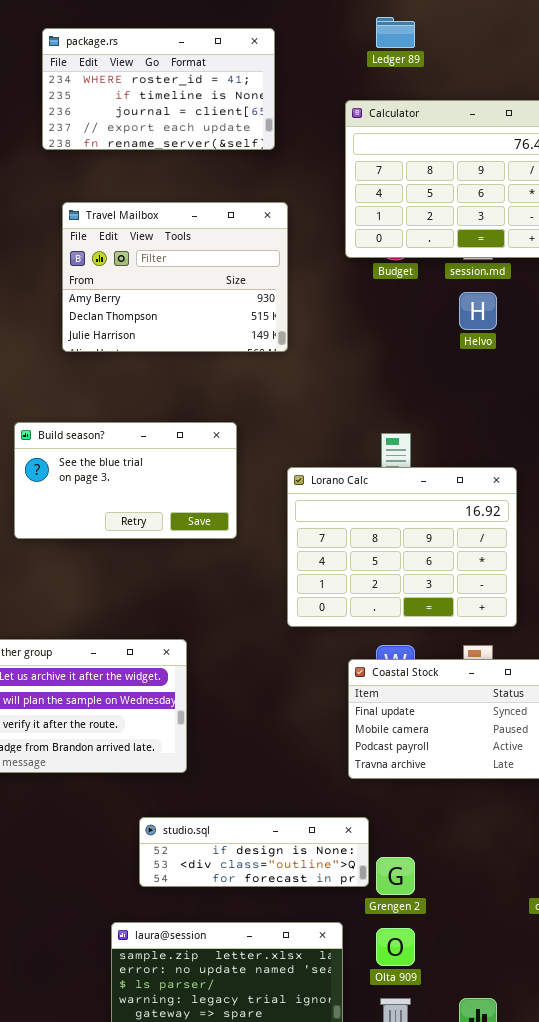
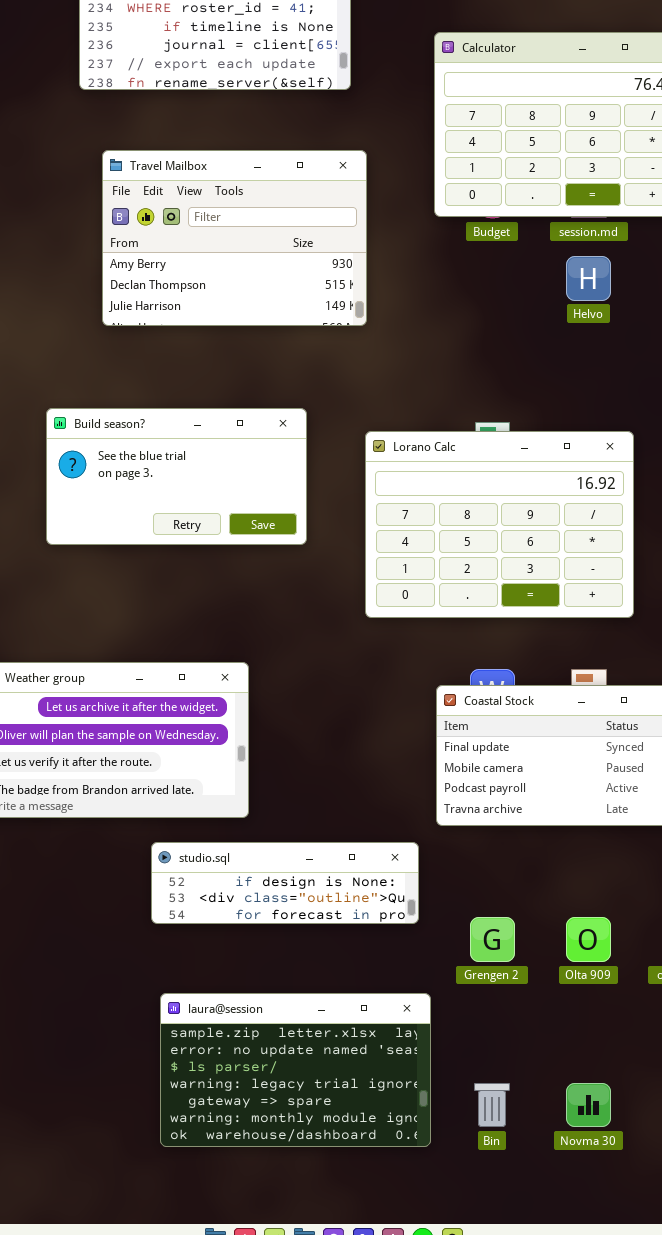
Lorano Calc: [287,467,517,627] -> [365,431,634,618], moved
studio.sql: [139,817,369,887] -> [151,842,419,924], moved
Olta 909: [376,928,415,966] -> [566,917,611,962], moved

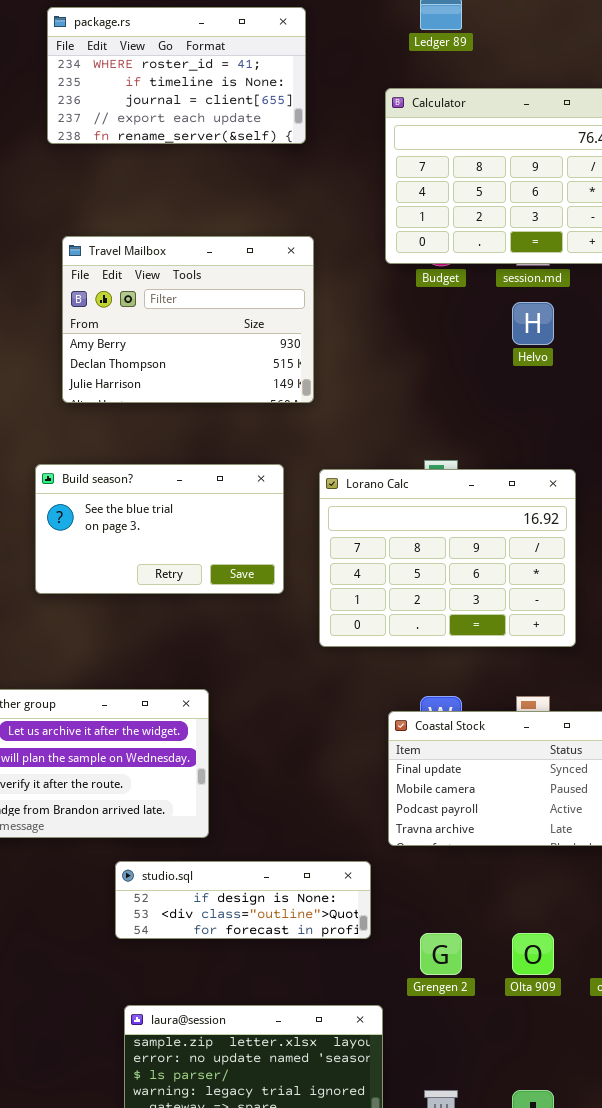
Travel Mailbox: [102,150,367,326] -> [62,236,314,403], moved
Build season?: [46,408,307,545] -> [35,464,284,594], moved

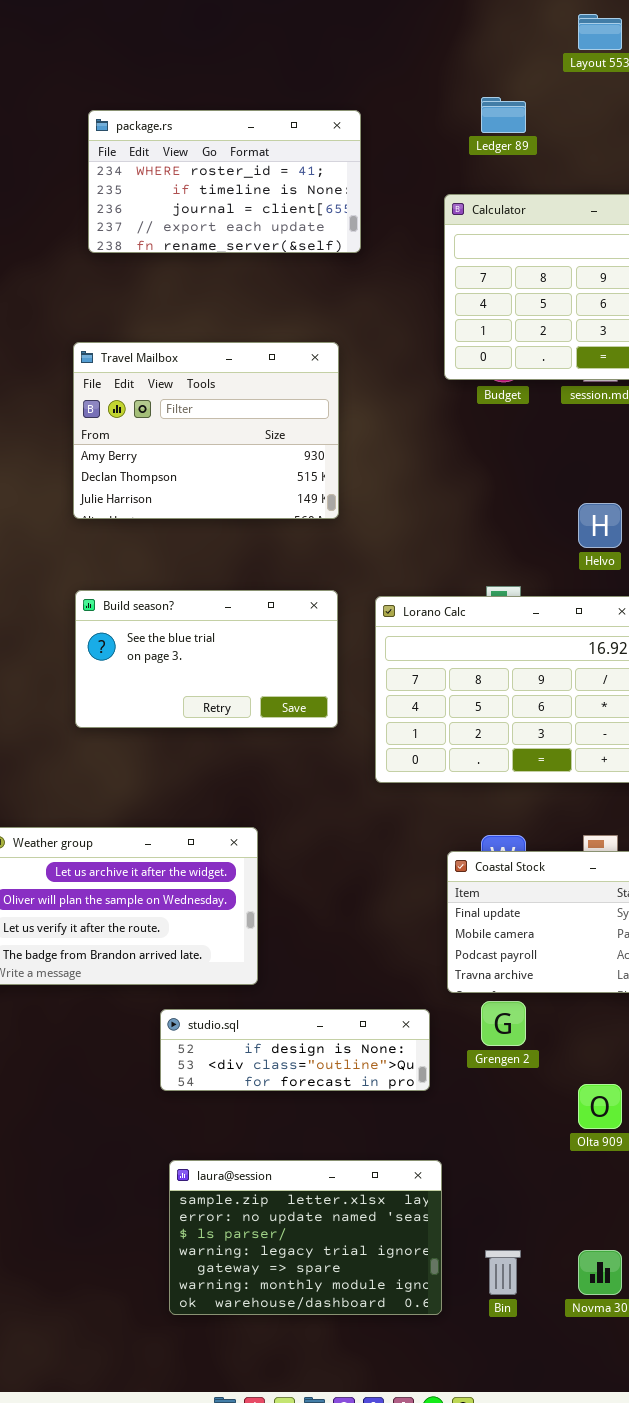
Travel Mailbox: [62,236,314,403] -> [73,342,339,519], moved
Helvo: [512,302,554,345] -> [578,503,622,548], moved
Grengen 2: [420,933,462,975] -> [481,1001,526,1046], moved

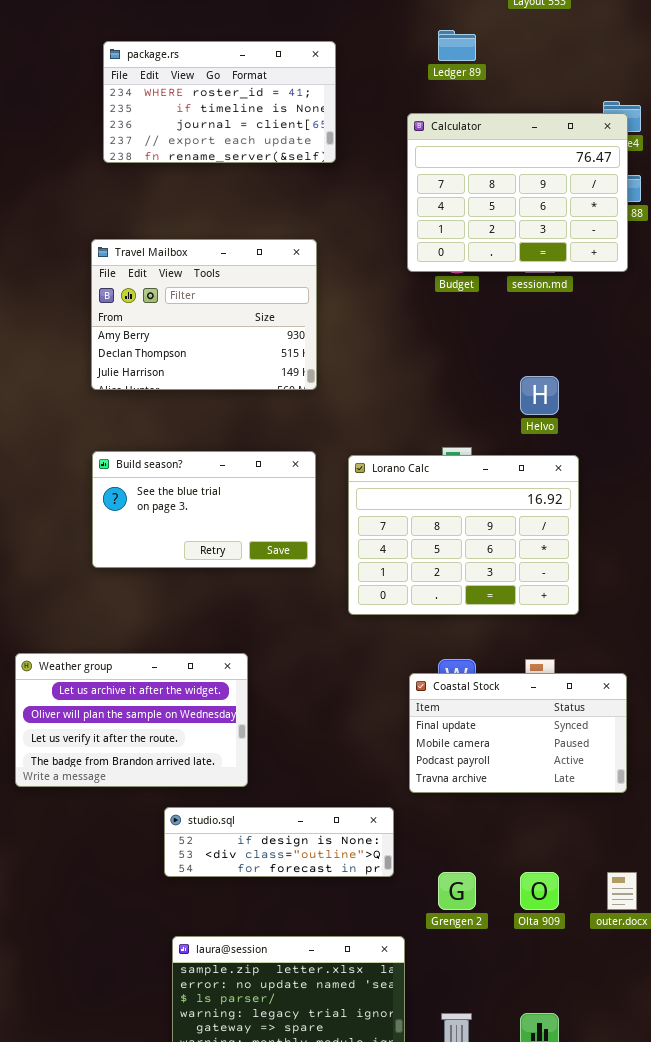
Grengen 2: [481,1001,526,1046] -> [438,872,476,910], moved

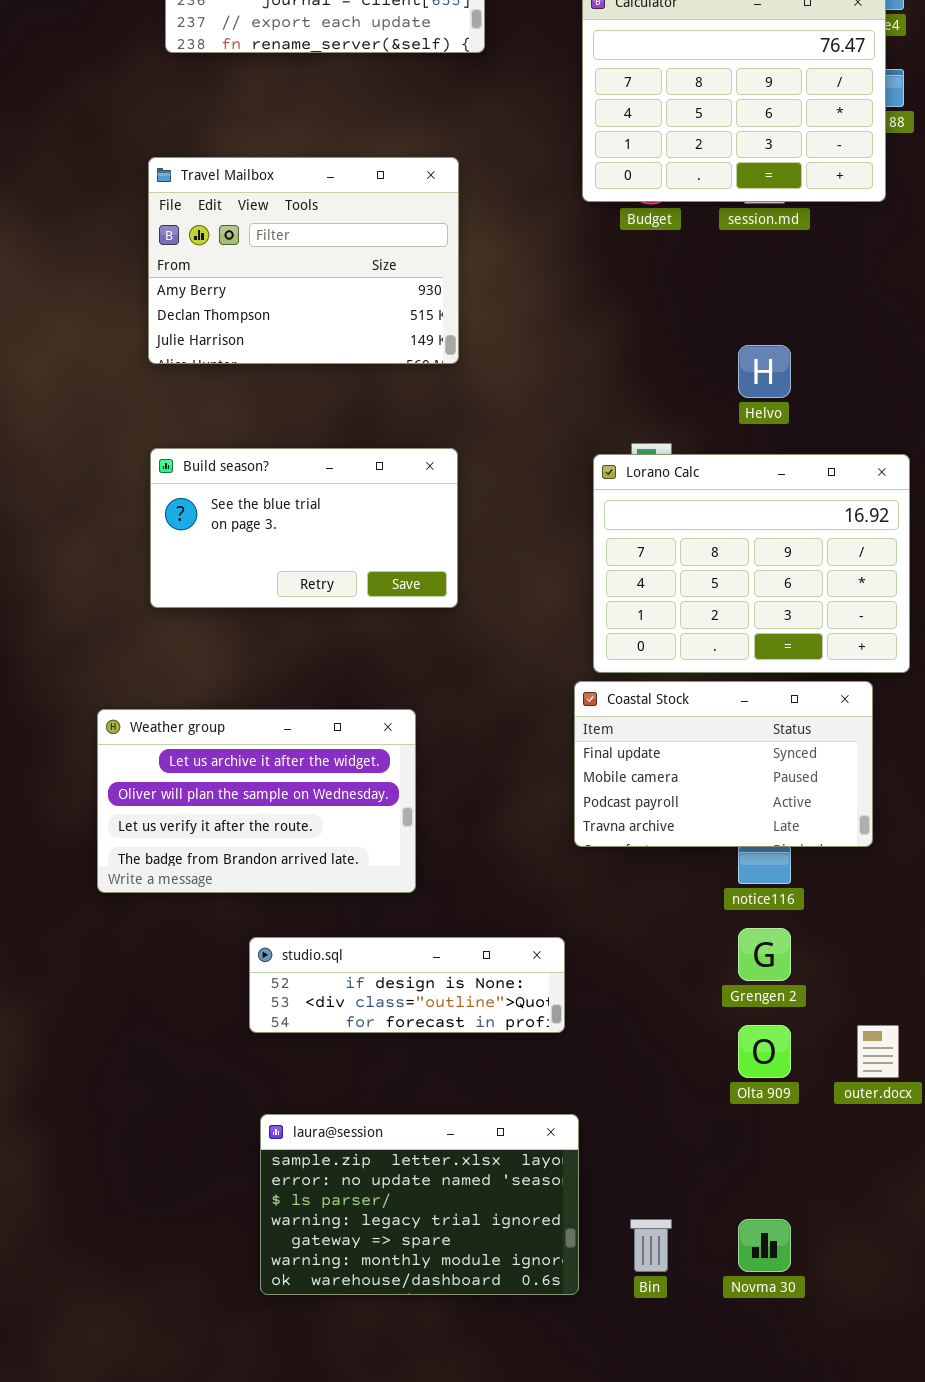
Lorano Calc: [348,455,579,615] -> [593,454,910,673], moved
Weather group: [15,653,248,787] -> [97,709,416,893], moved
Coastal Stock: [409,673,627,793] -> [574,681,873,847], moved
Grengen 2: [438,872,476,910] -> [738,928,791,981], moved

